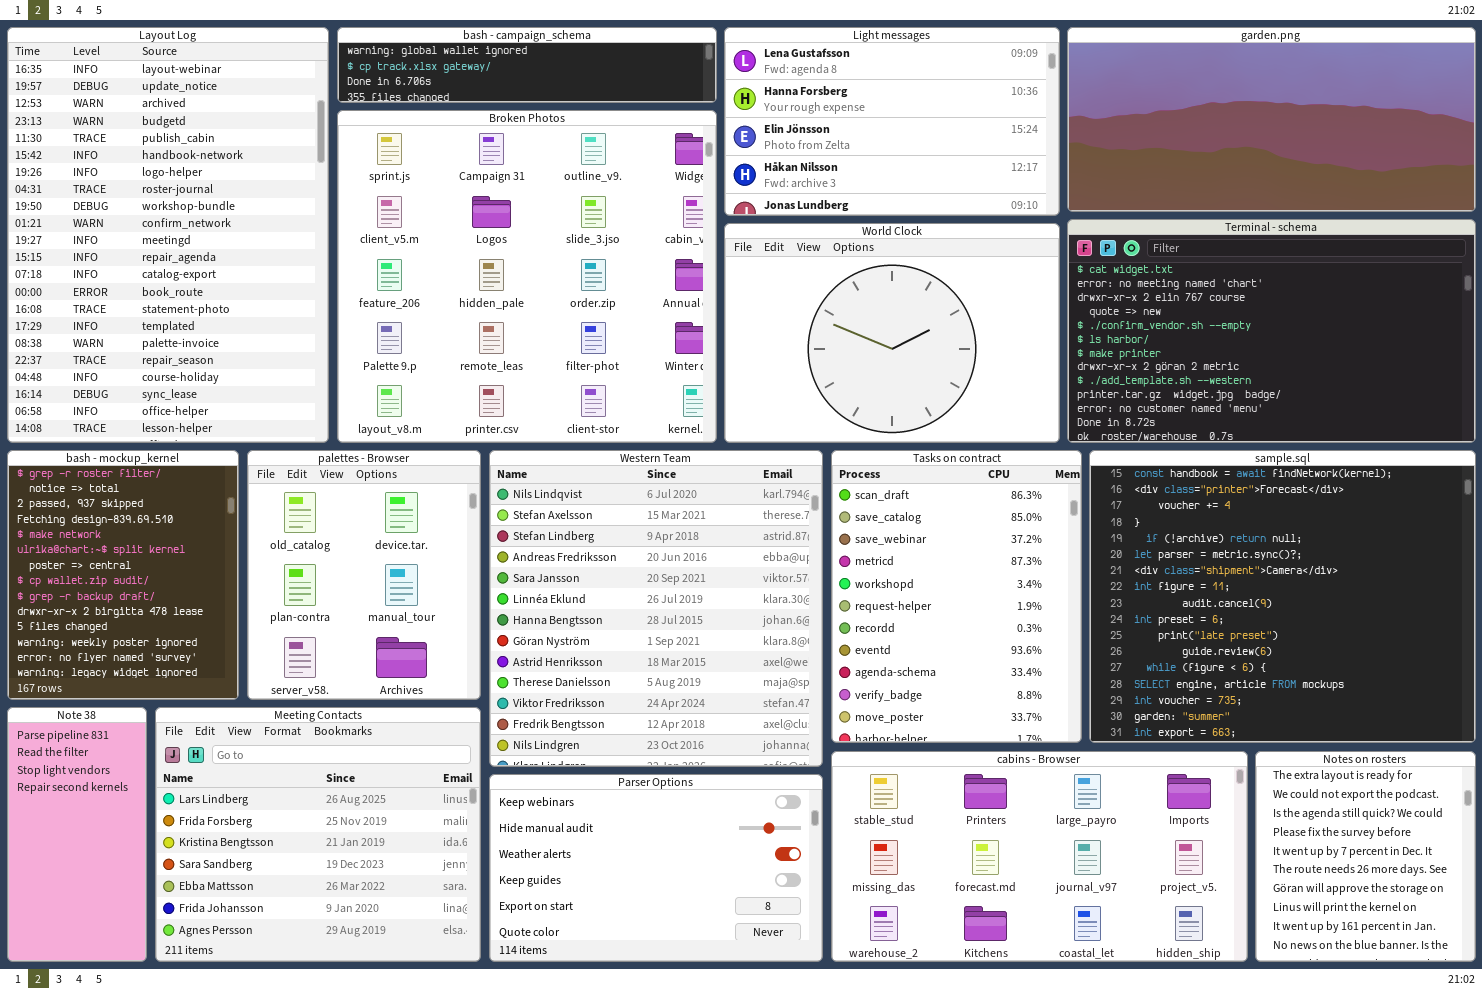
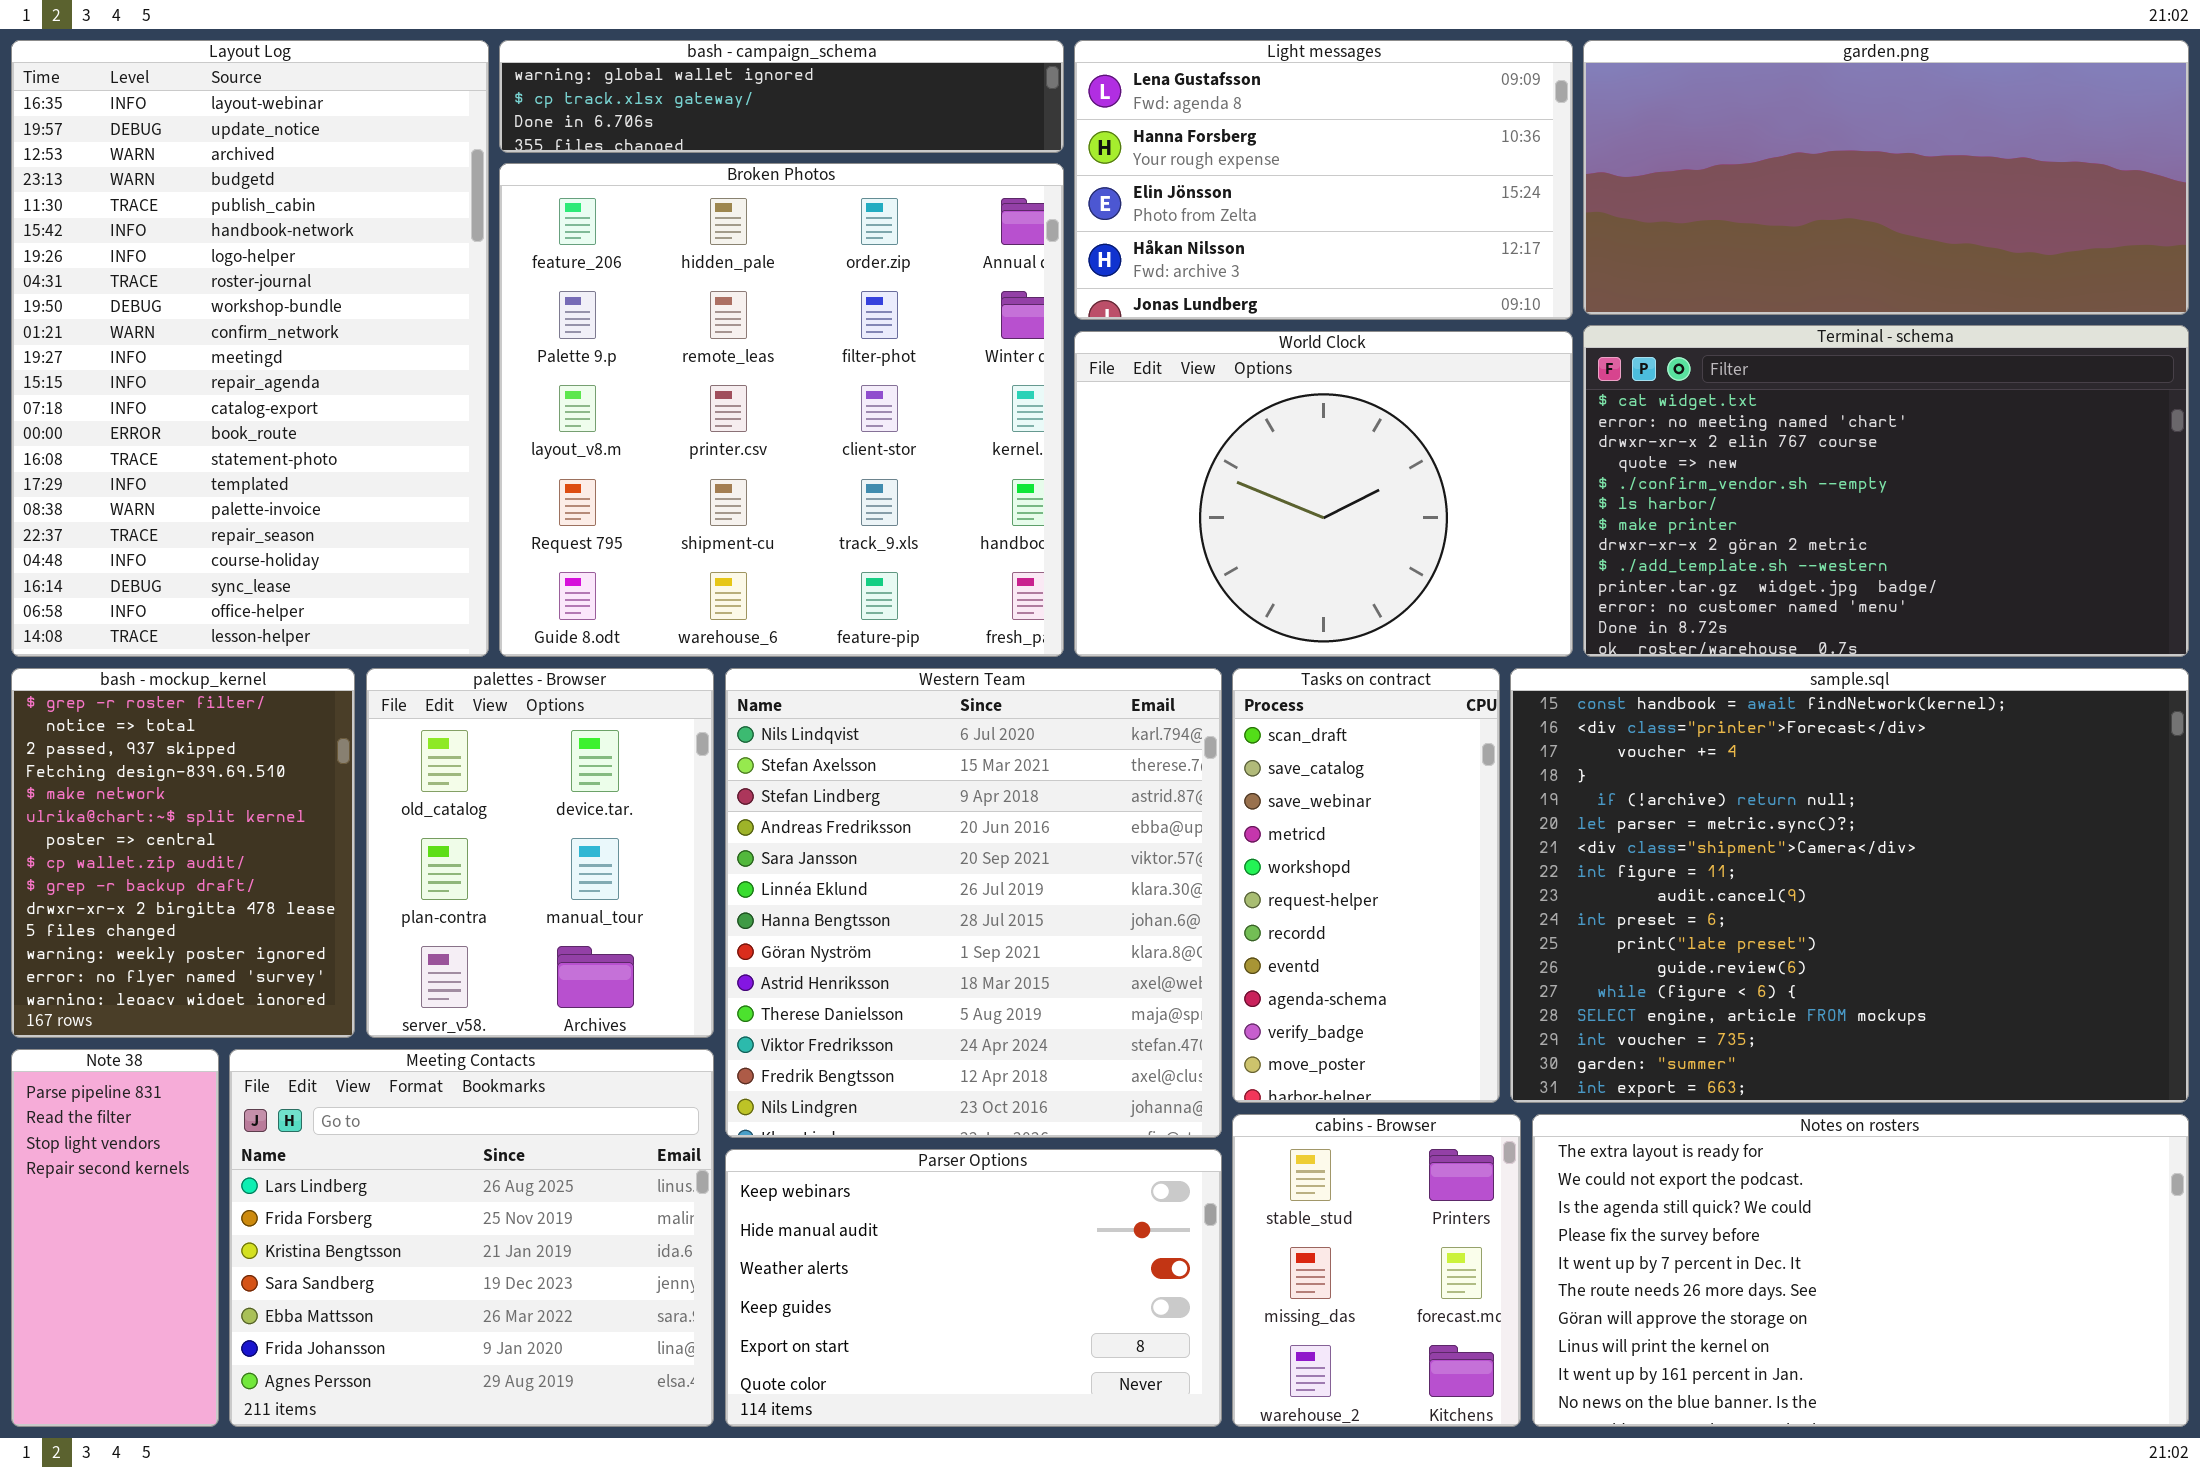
Broken Photos: [337,110,717,443] -> [499,163,1064,657], scrolled down 2 rows
Tasks on contract: [831,450,1082,743] -> [1232,668,1500,1103], resized
sample.sql: [1089,450,1476,743] -> [1510,668,2189,1103], resized
cabins - Browser: [831,751,1248,962] -> [1232,1114,1521,1427], resized
Notes on rosters: [1255,751,1476,962] -> [1532,1114,2189,1427], resized

